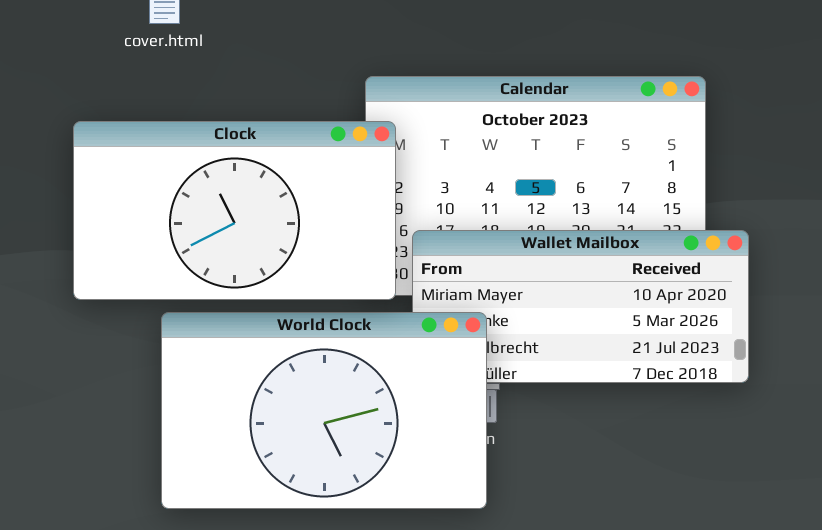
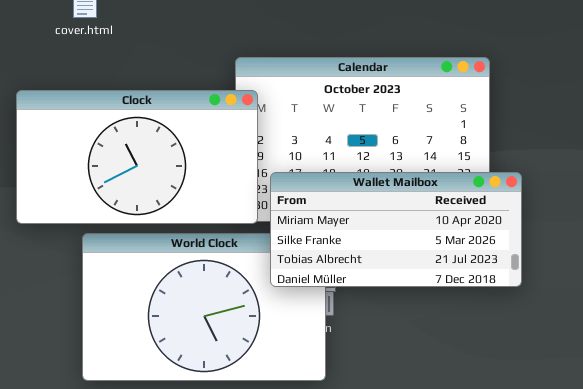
Wallet Mailbox: [412,230,749,383] -> [270,172,522,287], raised

